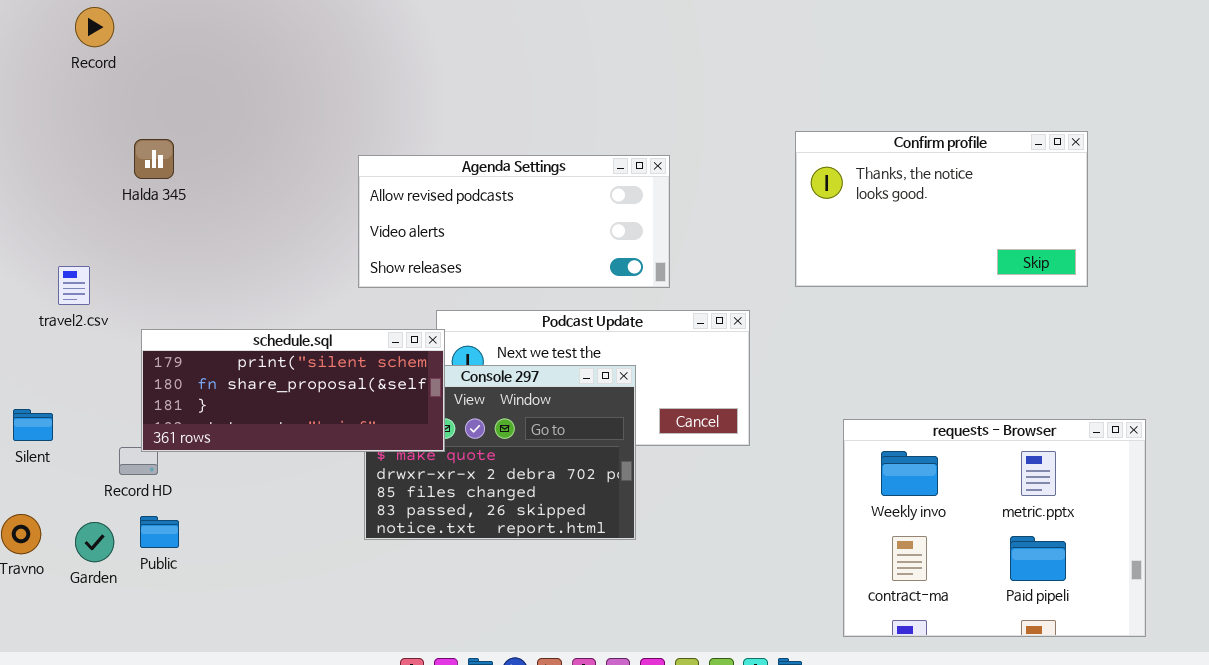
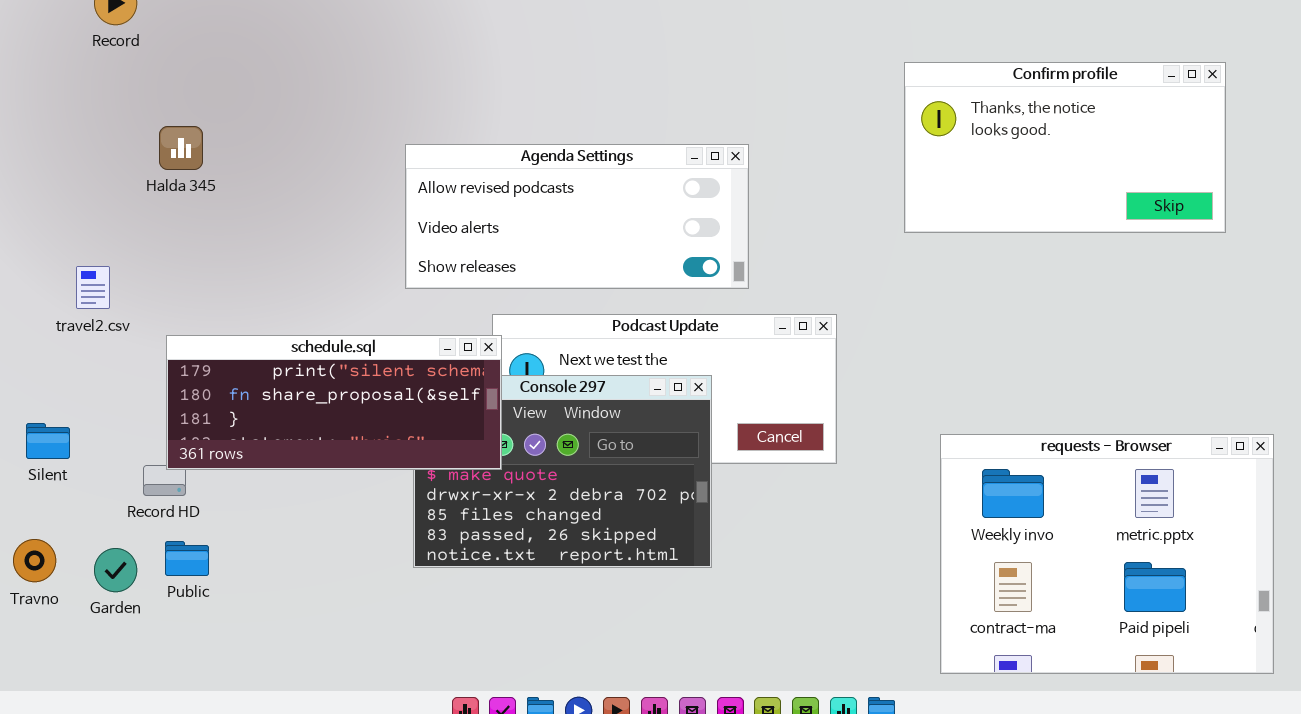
Confirm profile: [795,131,1088,287] -> [904,62,1226,233], moved

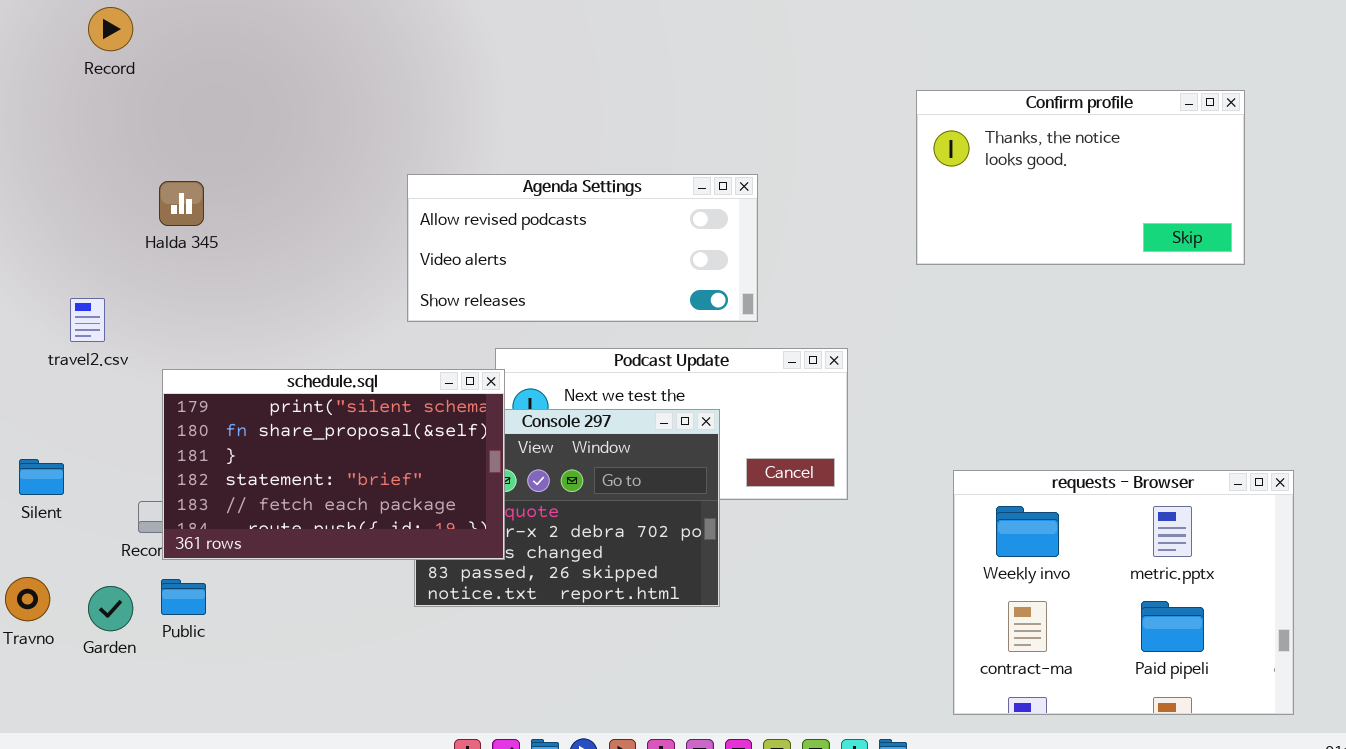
Halda 345: [159,126,203,170] -> [159,181,204,226], moved
schedule.sql: [166,335,502,470] -> [162,369,505,560], resized

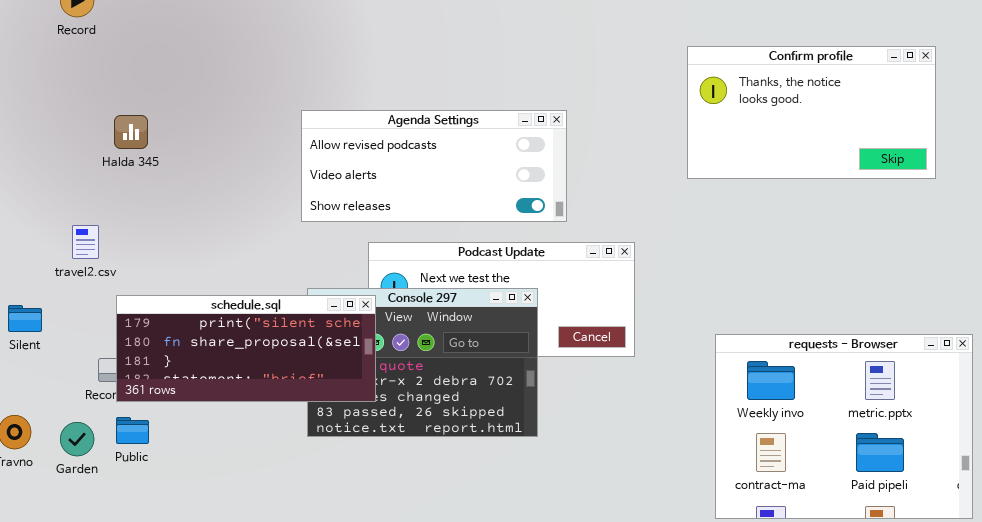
travel2.csv: [70,298,105,342] -> [72,225,99,259], moved
schedule.sql: [162,369,505,560] -> [116,295,376,402], resized
Silent: [19,459,64,495] -> [8,305,42,332], moved

